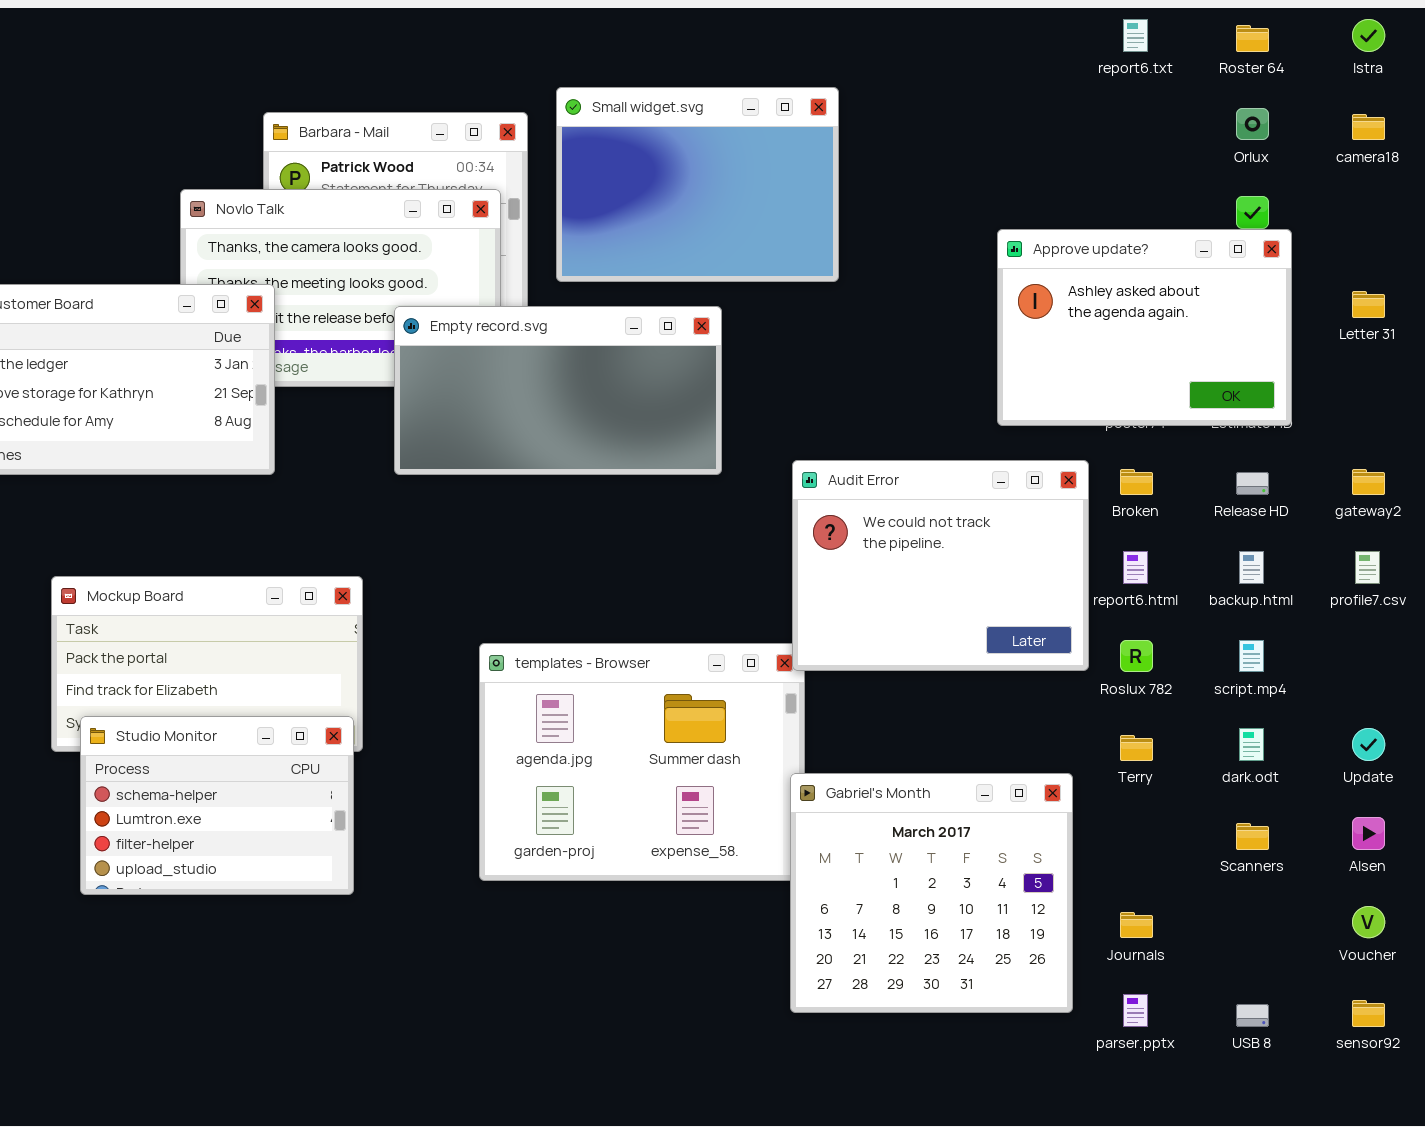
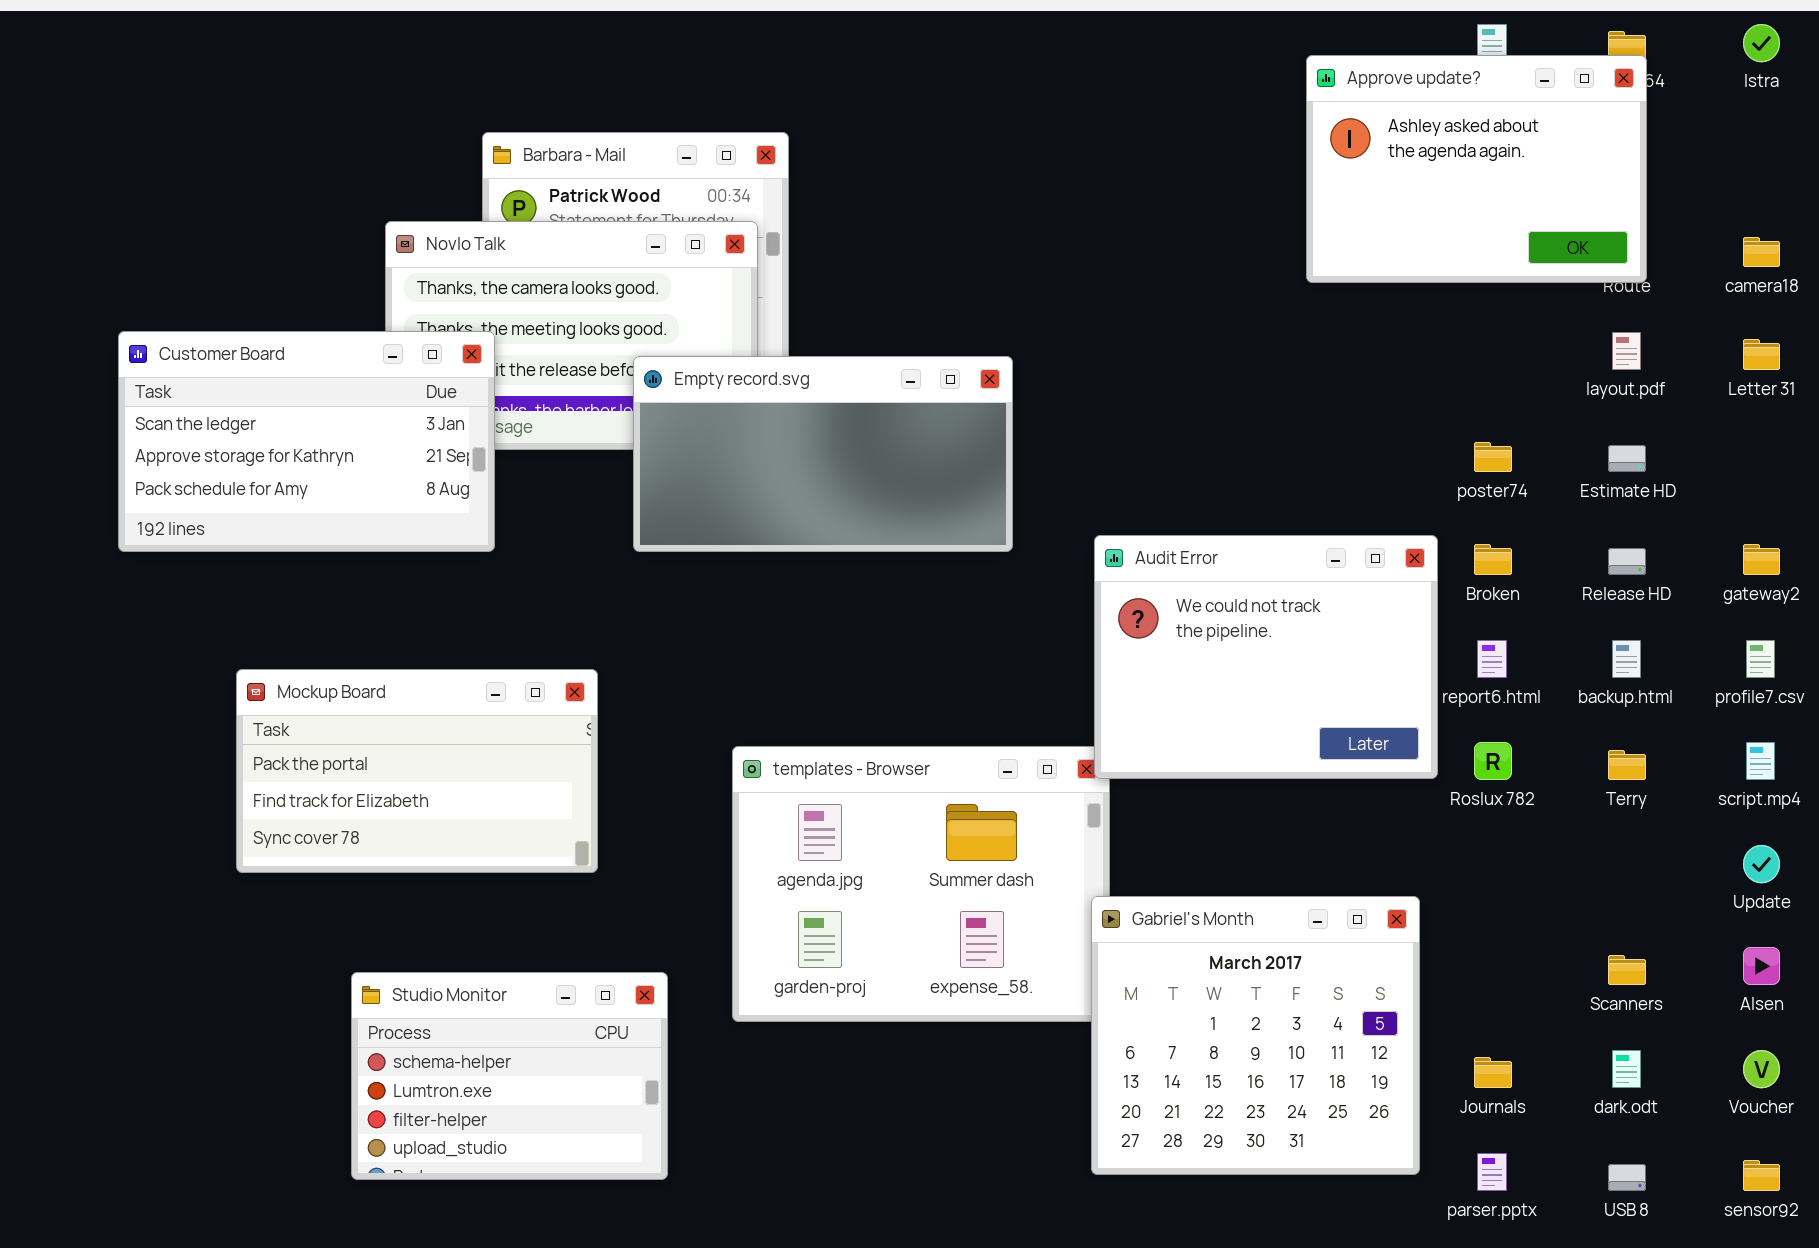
Small widget.svg: [556,87,839,282] -> none, closed
camera18: [1352,114,1385,140] -> [1743,237,1780,267], moved
Approve update?: [997,229,1292,426] -> [1306,55,1647,283], moved
script.mp4: [1239,640,1264,672] -> [1746,742,1775,780], moved
Studio Monitor: [80,716,354,895] -> [351,972,668,1180], moved
dark.odt: [1239,728,1264,761] -> [1612,1050,1641,1088], moved
Terry: [1120,735,1153,761] -> [1608,750,1646,780], moved

